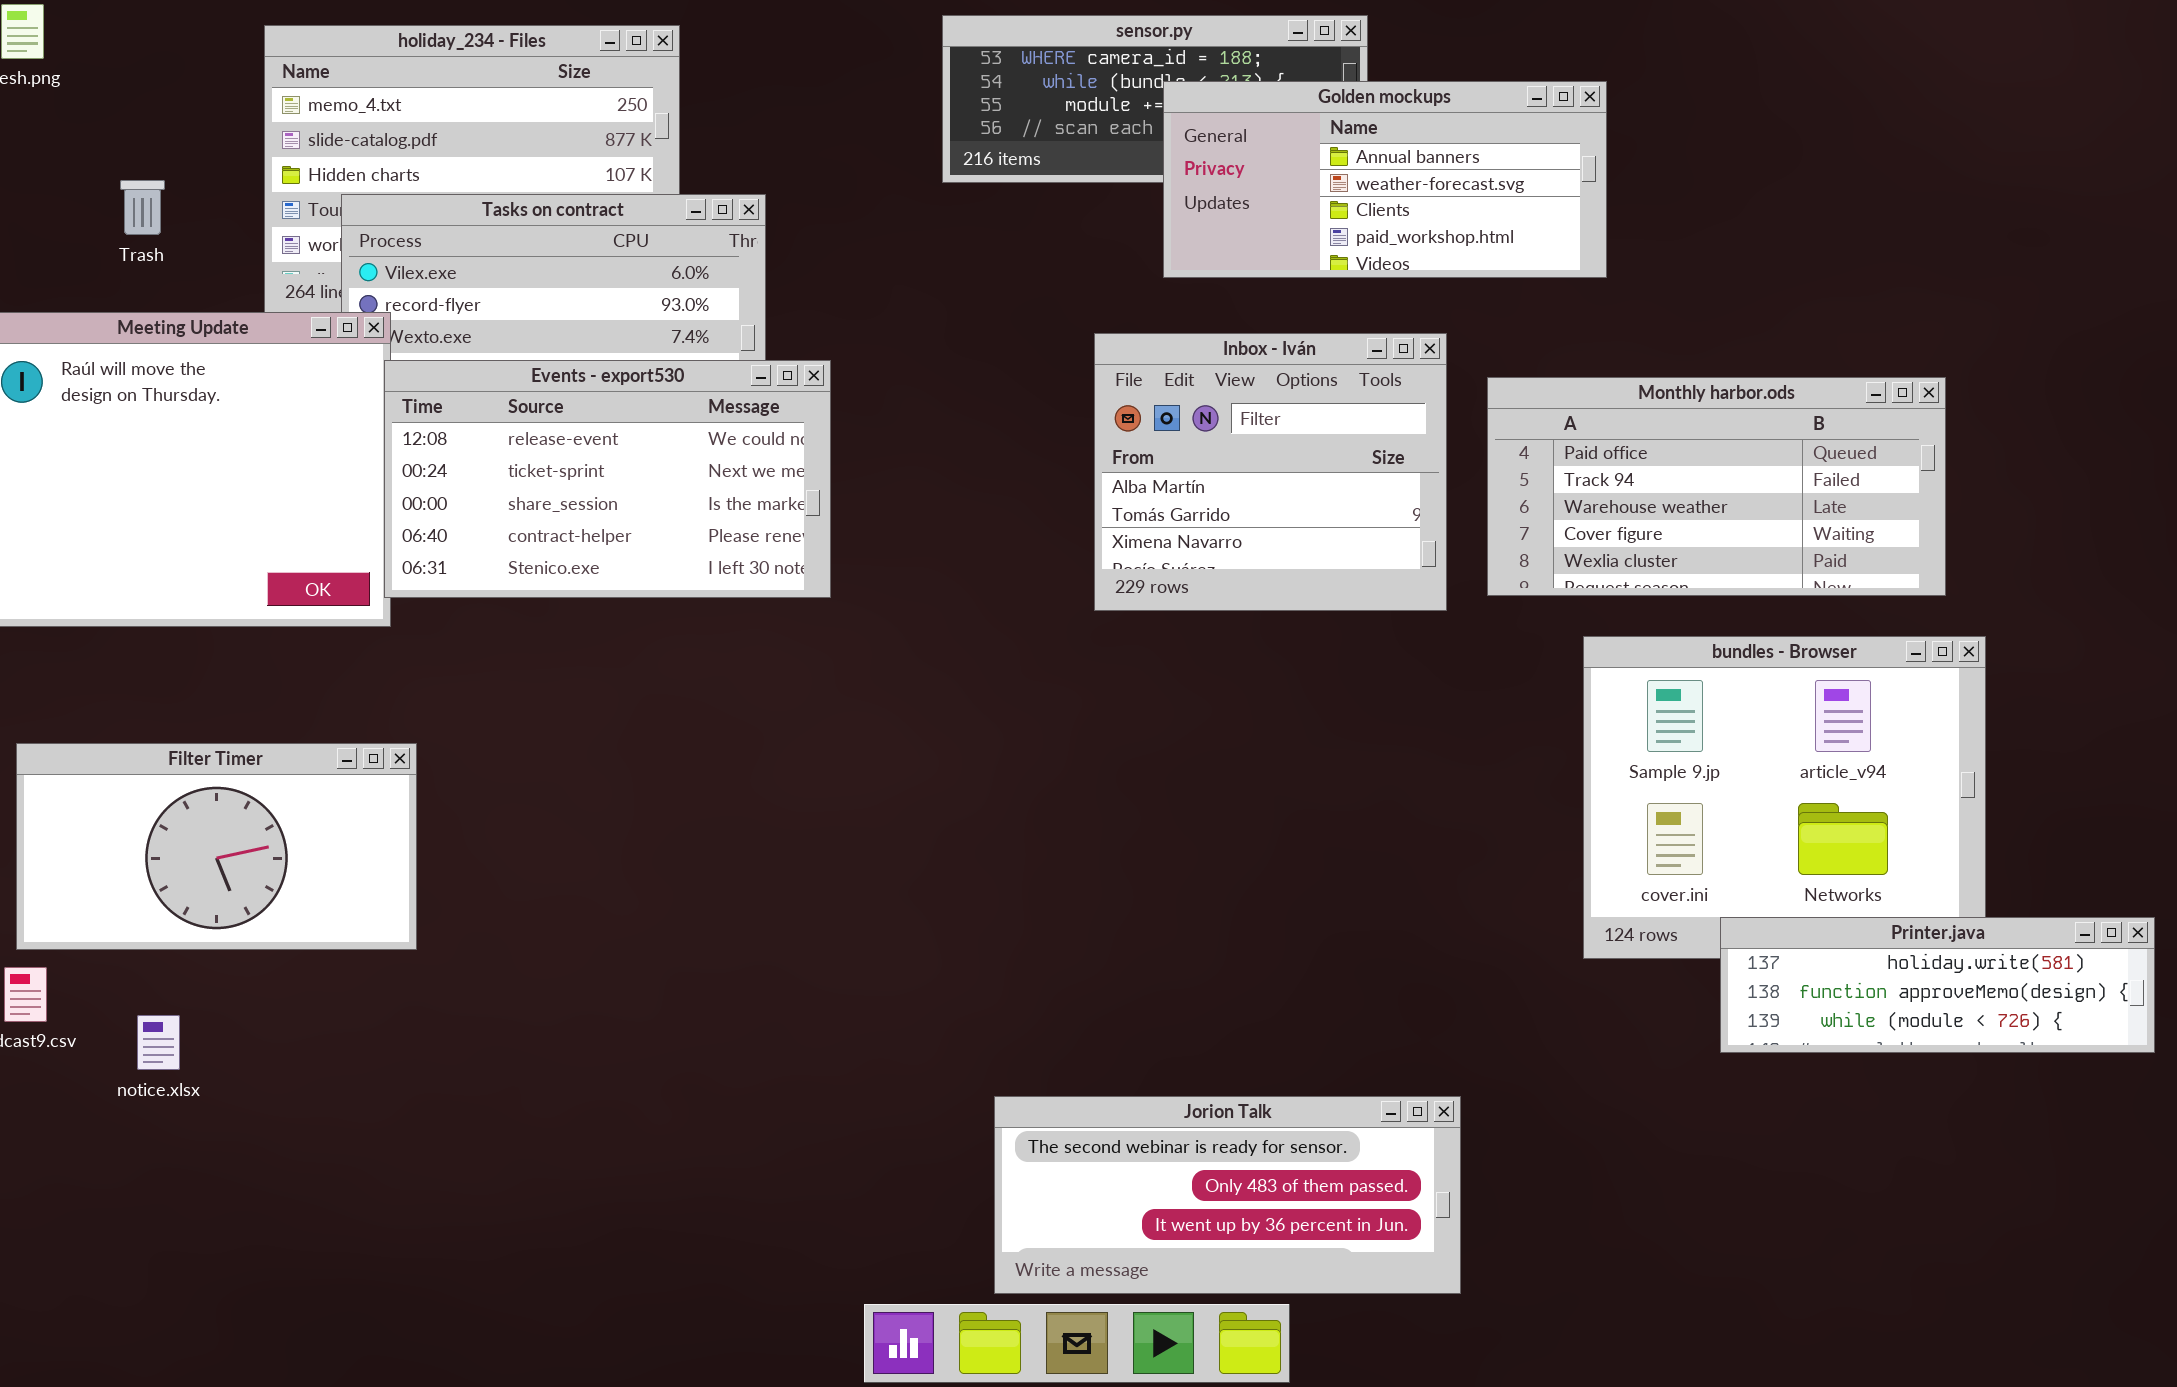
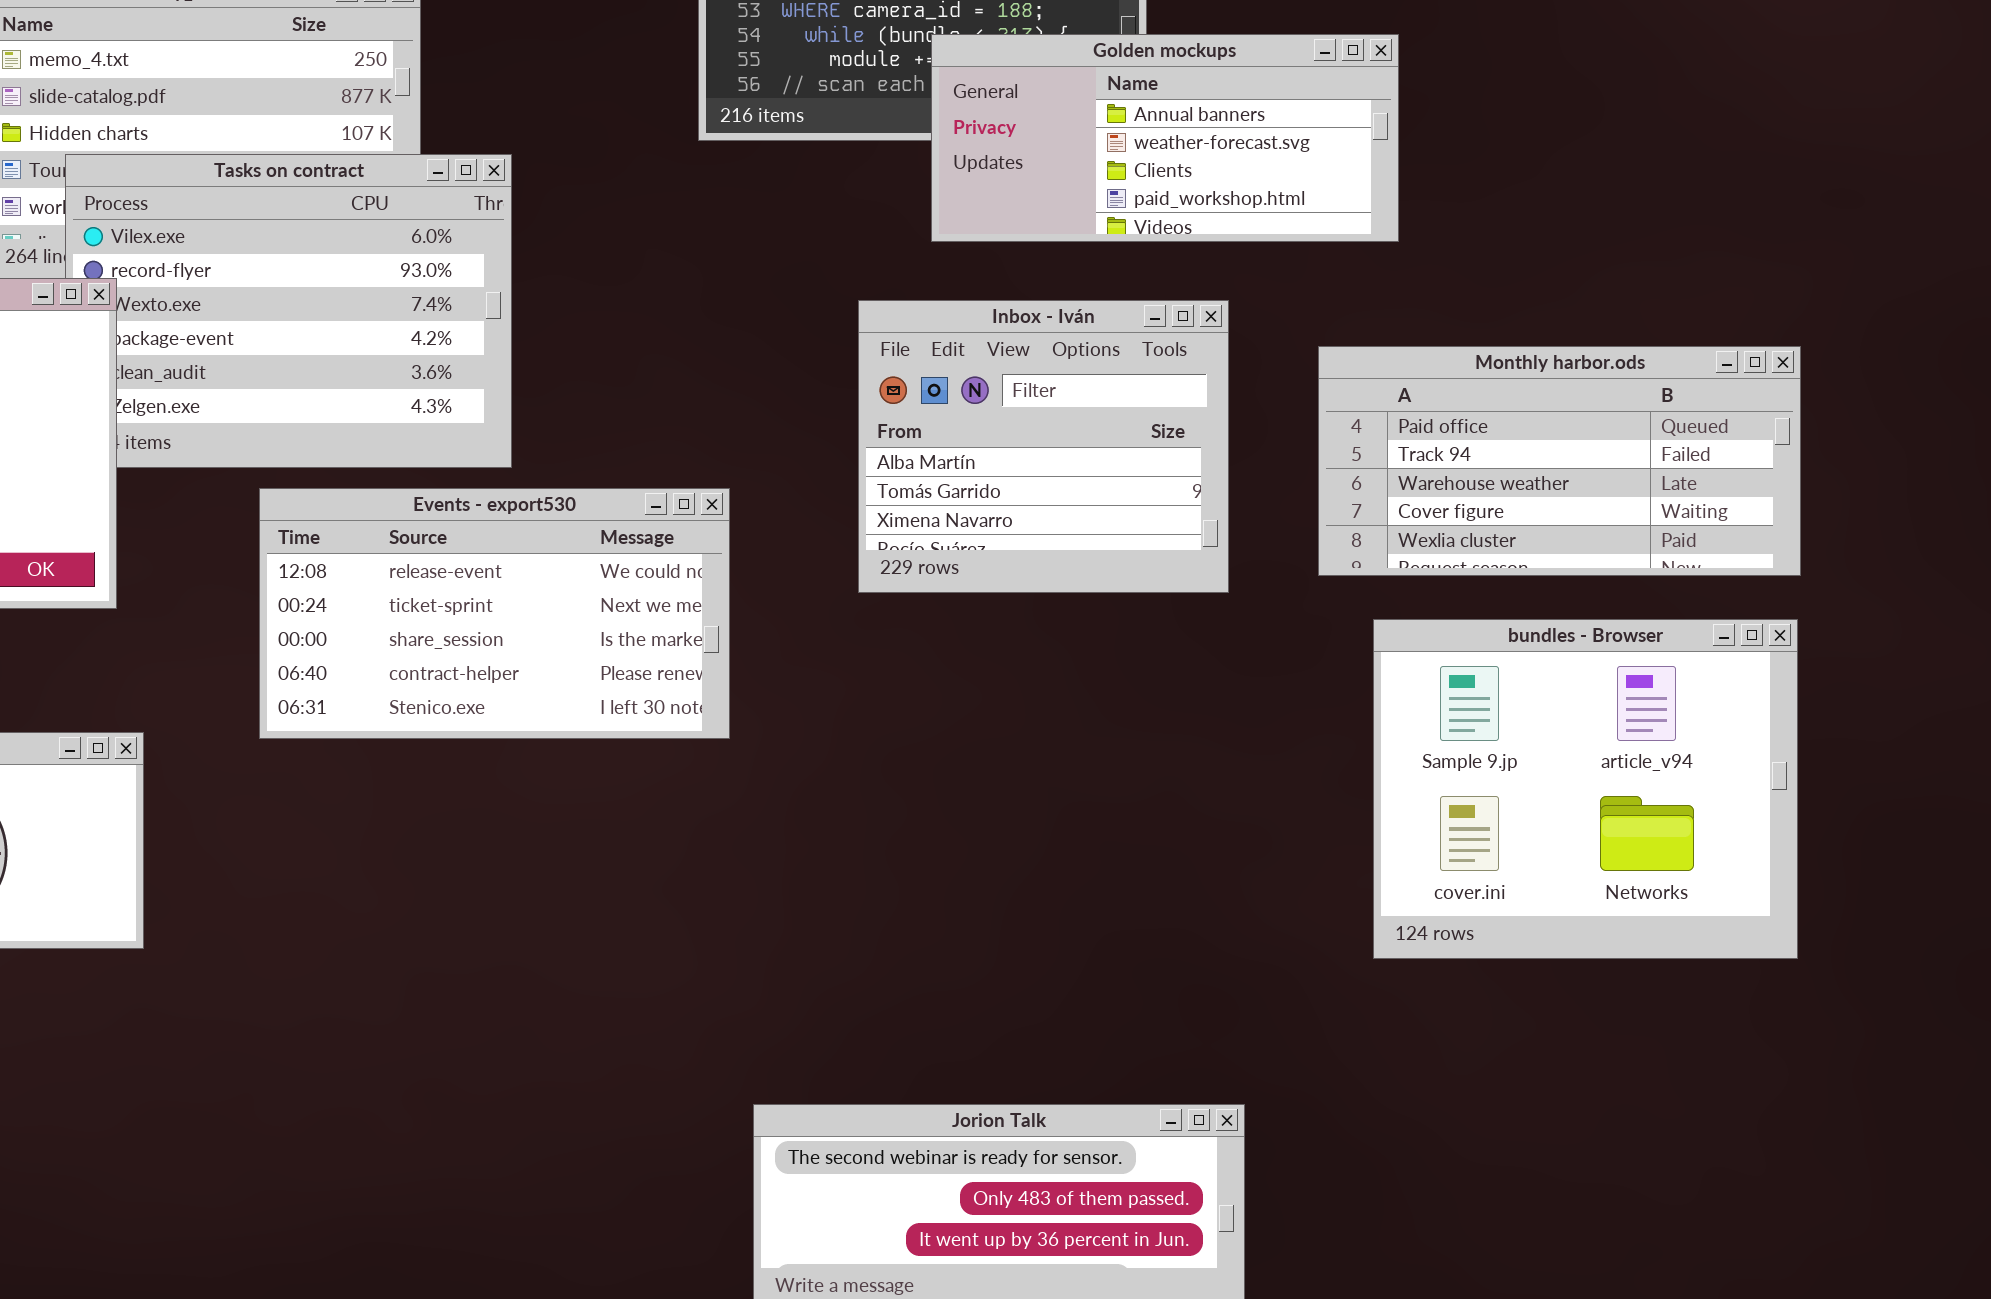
Events - export530: [384,360,831,598] -> [259,488,730,739], moved
Monthly harbor.ods: [1487,377,1946,596] -> [1318,346,1801,576], moved
Printer.java: [1720,917,2155,1053] -> none, closed

